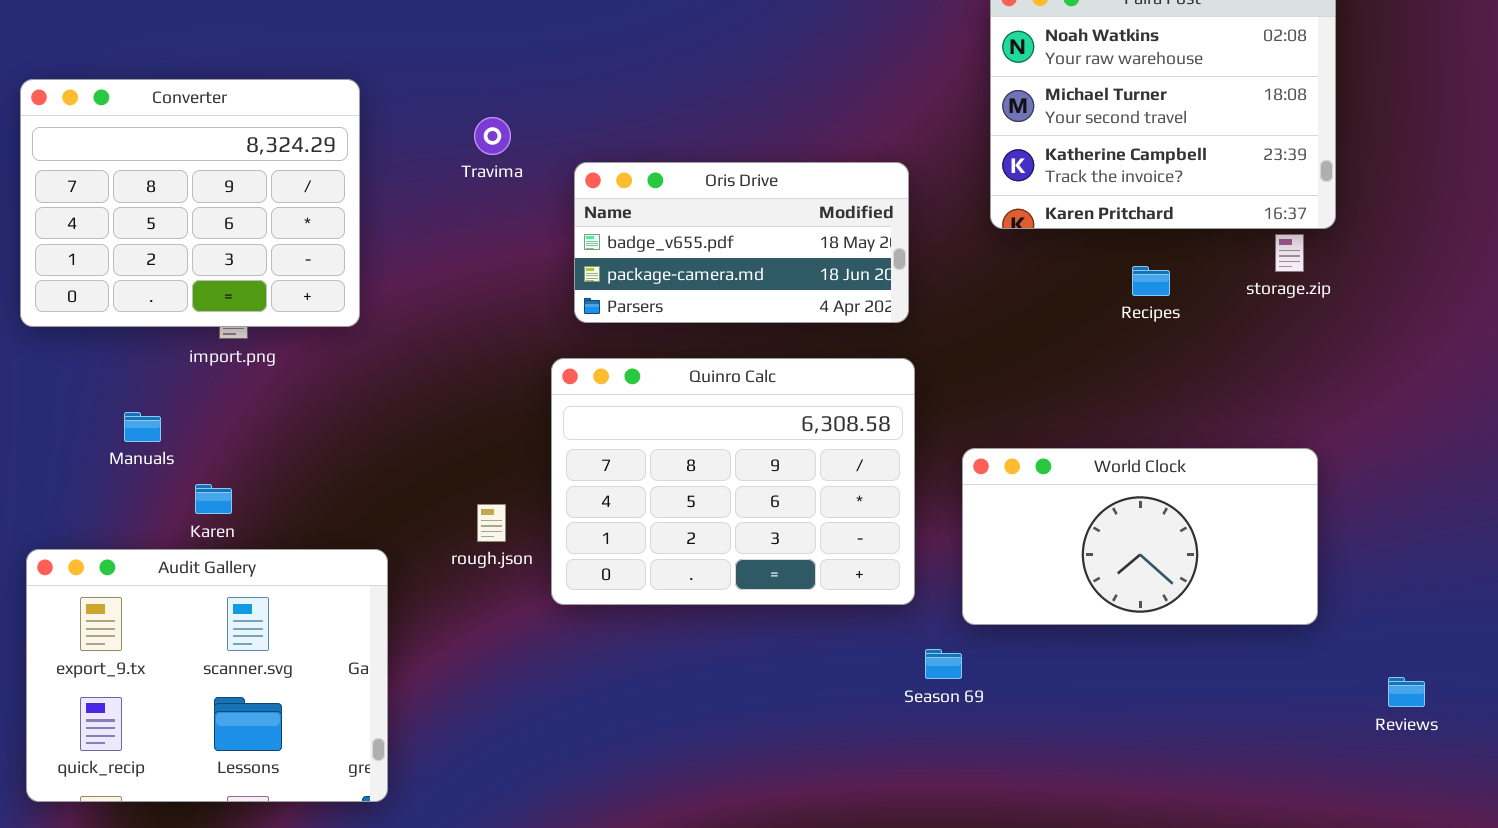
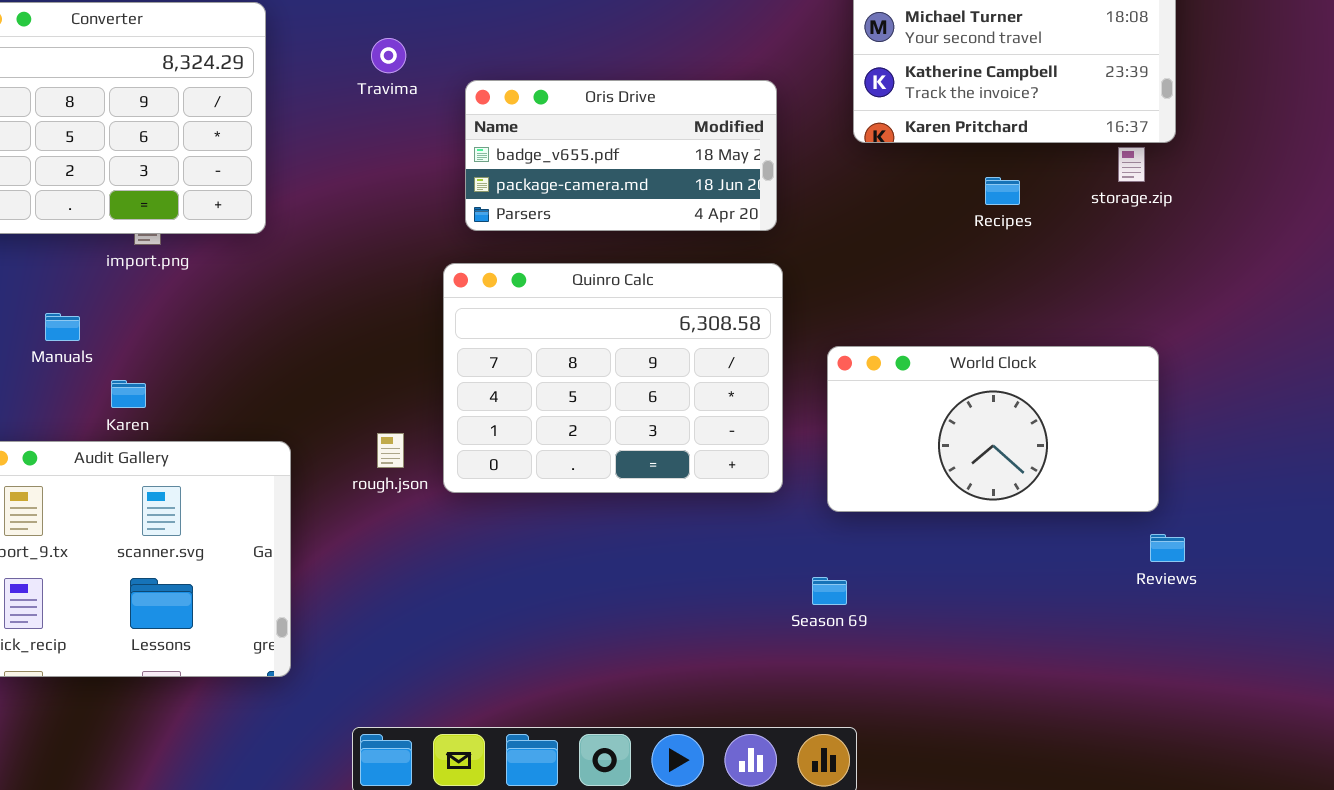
rough.json: [477,504,506,542] -> [377,433,404,468], moved
Season 69: [925,649,962,679] -> [812,577,847,605], moved
Reviews: [1388,677,1425,707] -> [1150,534,1185,562], moved

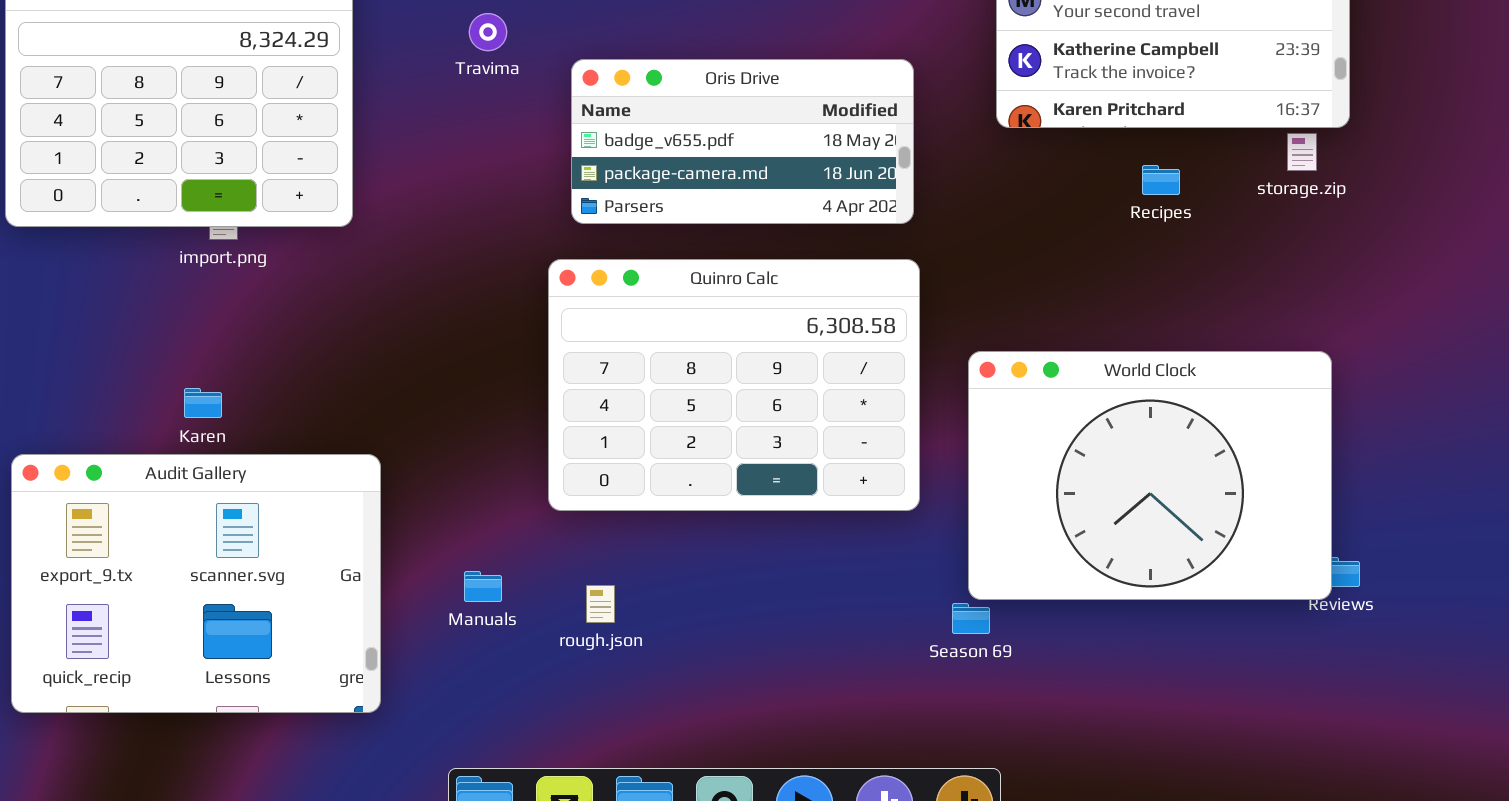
Manuals: [45,313,80,341] -> [464,571,502,602], moved
World Clock: [827,346,1159,512] -> [968,351,1332,600], resized
rough.json: [377,433,404,468] -> [586,585,615,623], moved

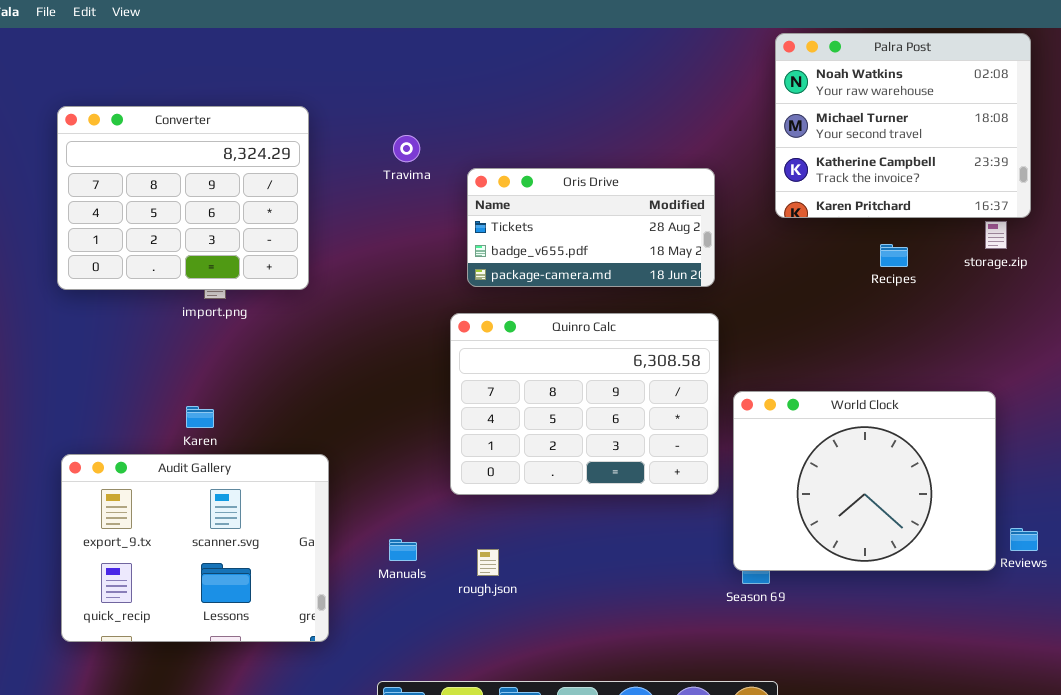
Oris Drive: [571,59,914,224] -> [467,168,715,287], scrolled up 1 row
World Clock: [968,351,1332,600] -> [733,391,996,571], moved

